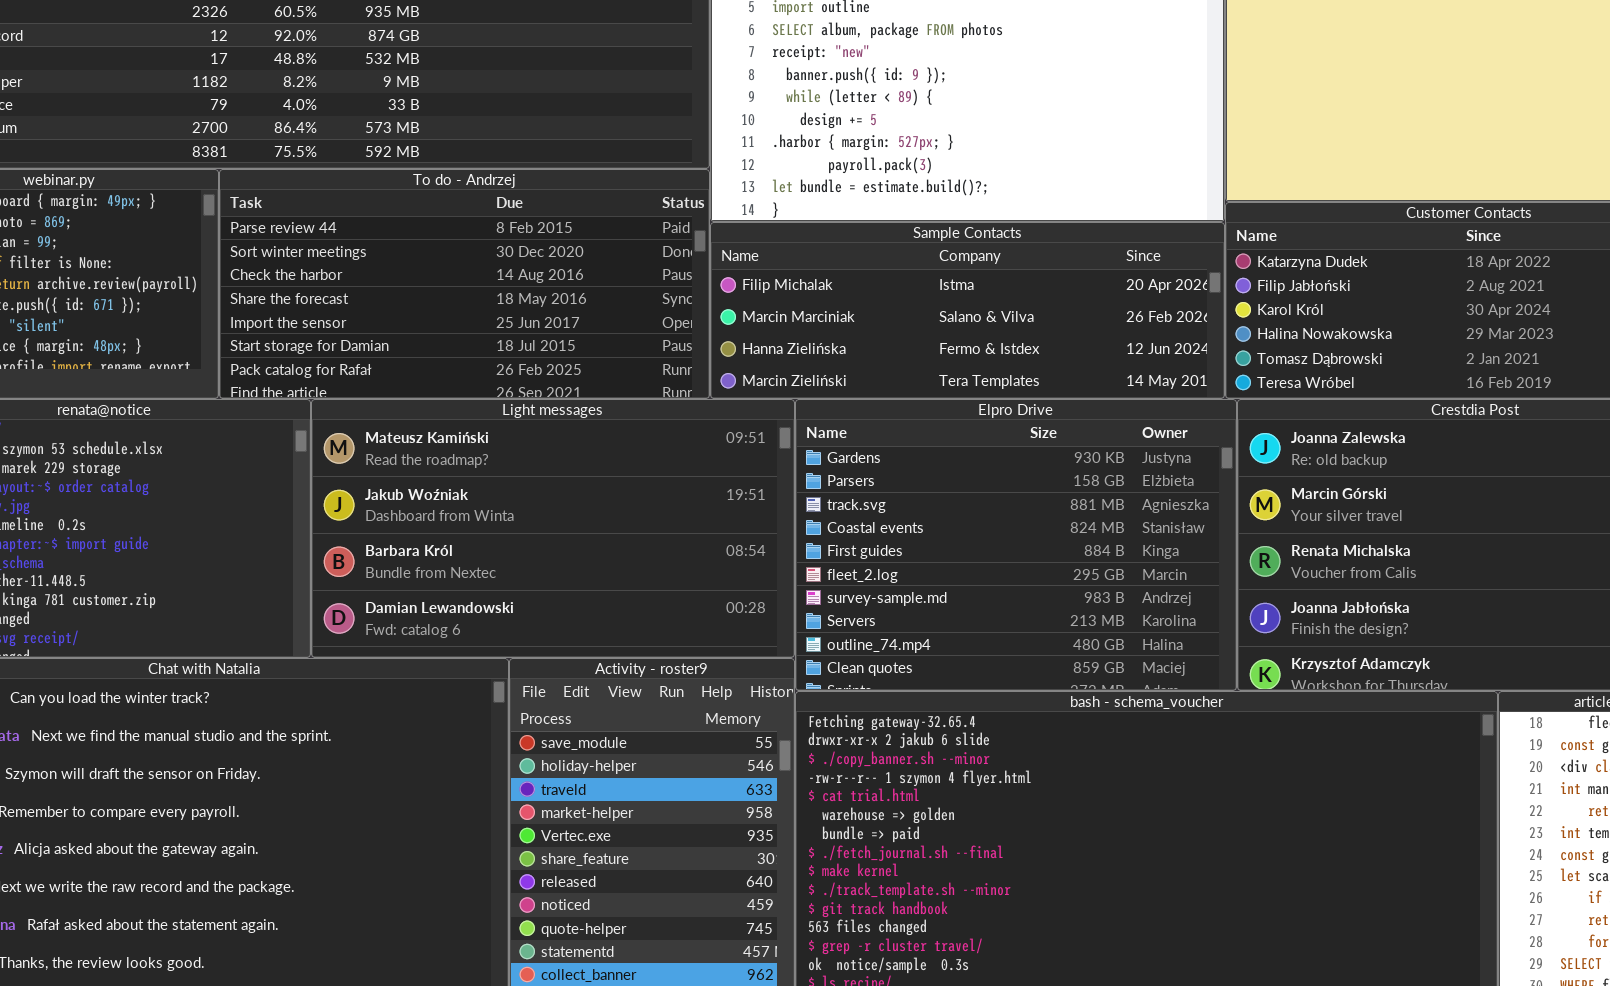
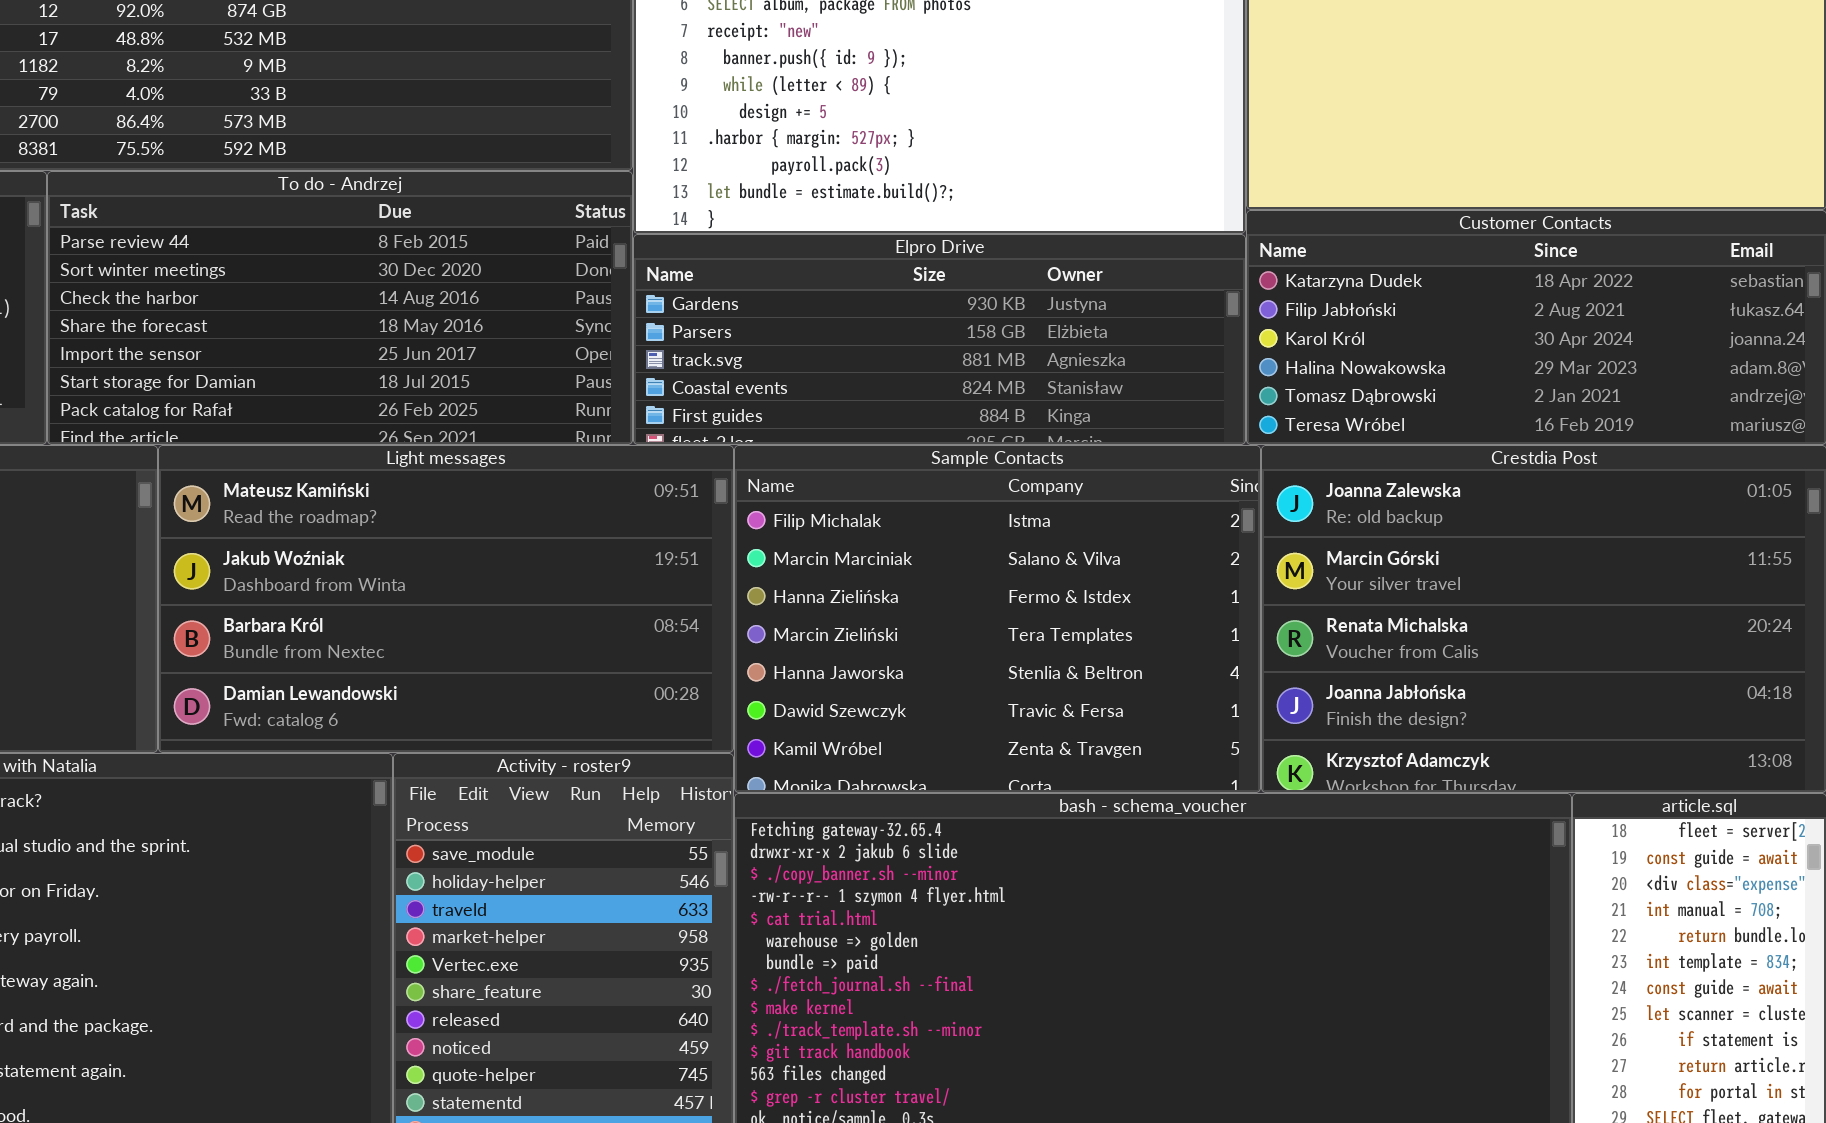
Sample Contacts: [710,222,1225,399] -> [734,445,1261,793], moved, resized
Elpro Drive: [795,399,1237,691] -> [633,234,1246,445], moved, resized

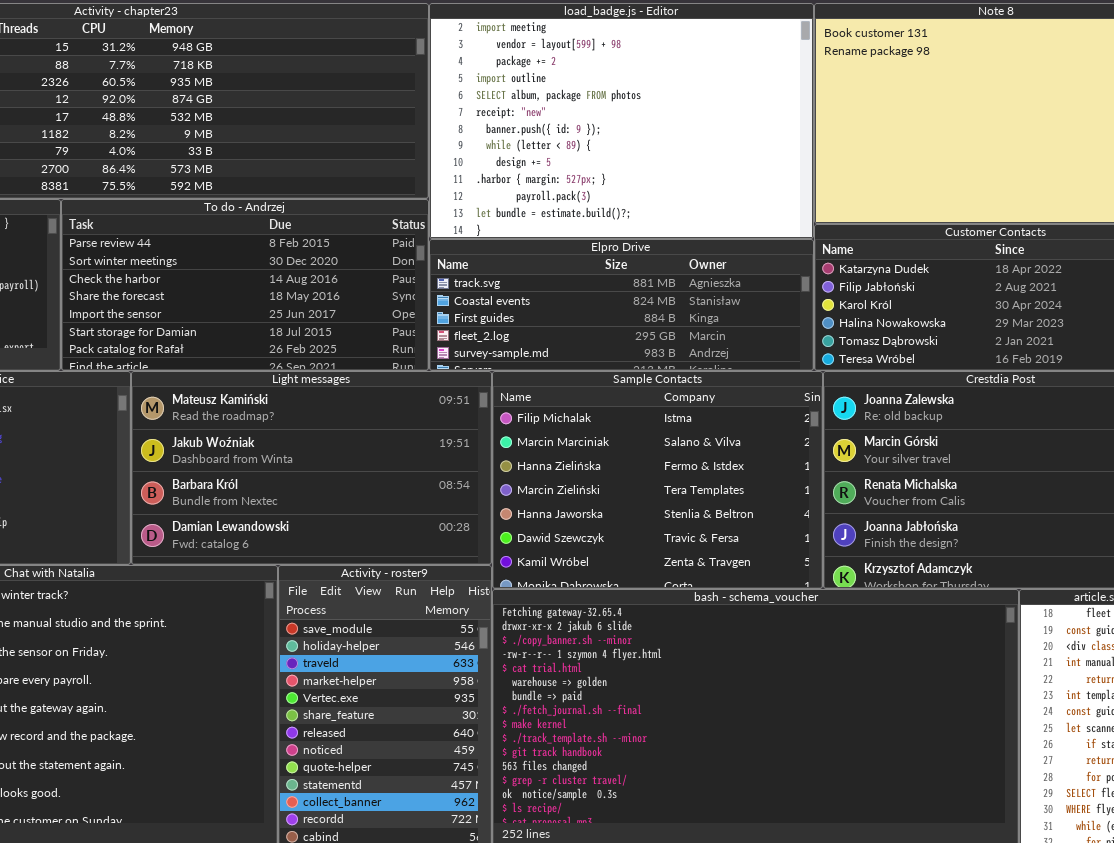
Elpro Drive: [633,234,1246,445] -> [429,239,814,371], scrolled down 2 rows

